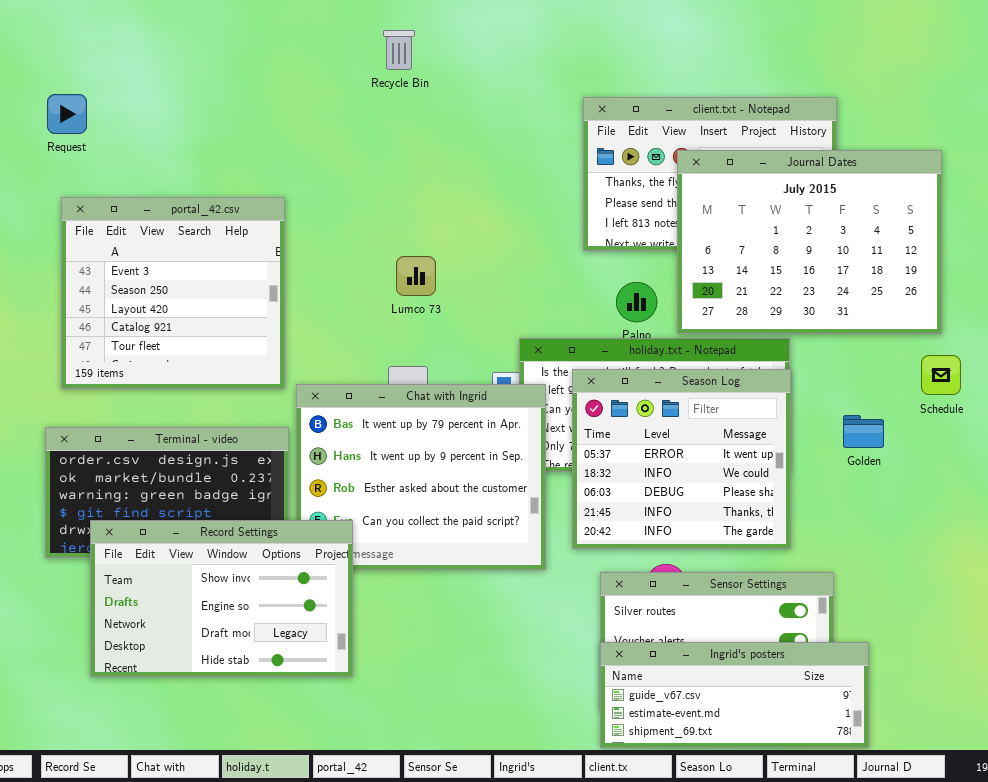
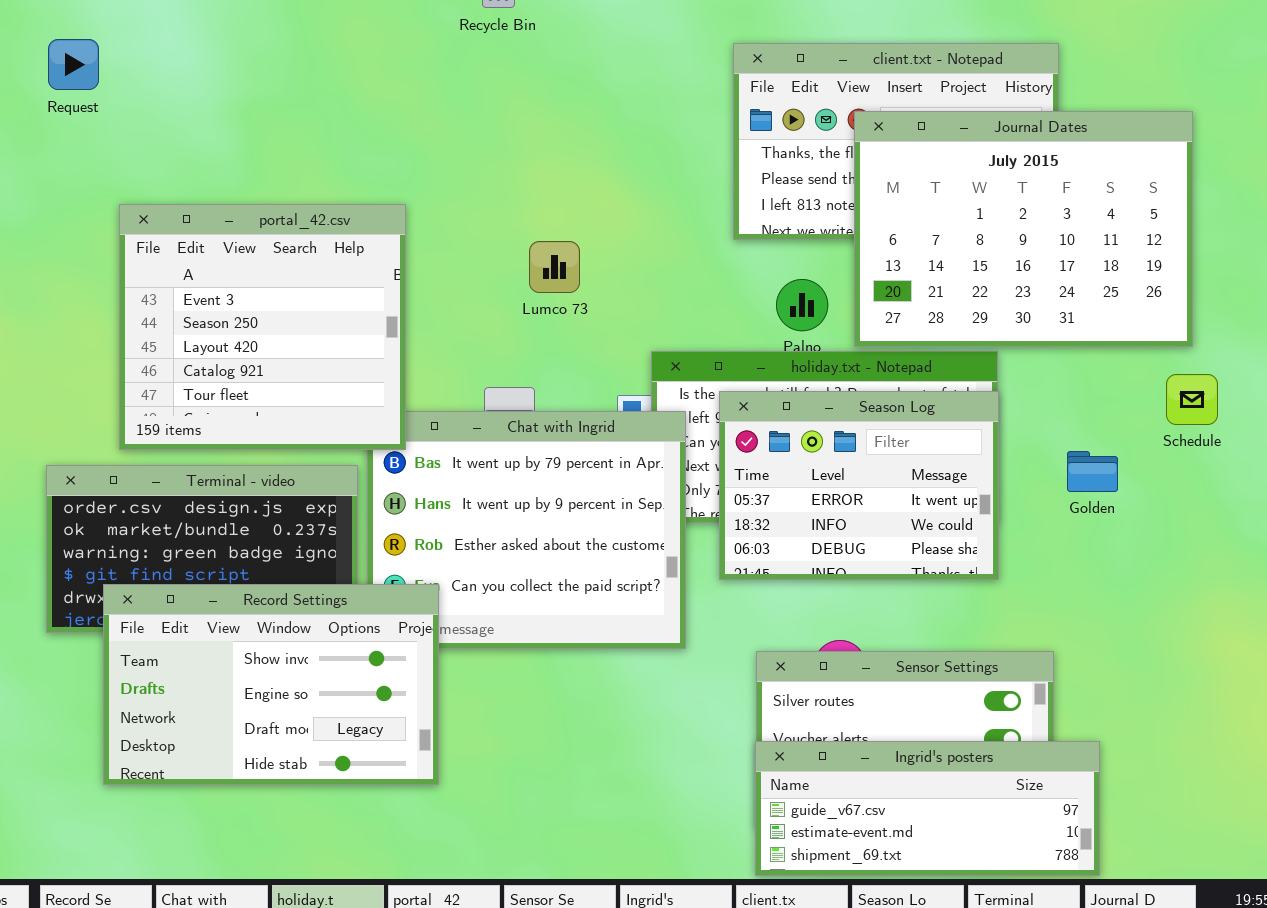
portal_42.csv: [61,197,285,389] -> [119,204,406,450], moved
Lumco 73: [396,256,436,296] -> [529,241,580,293], moved
Season Log: [572,369,791,549] -> [719,391,999,580], resized

